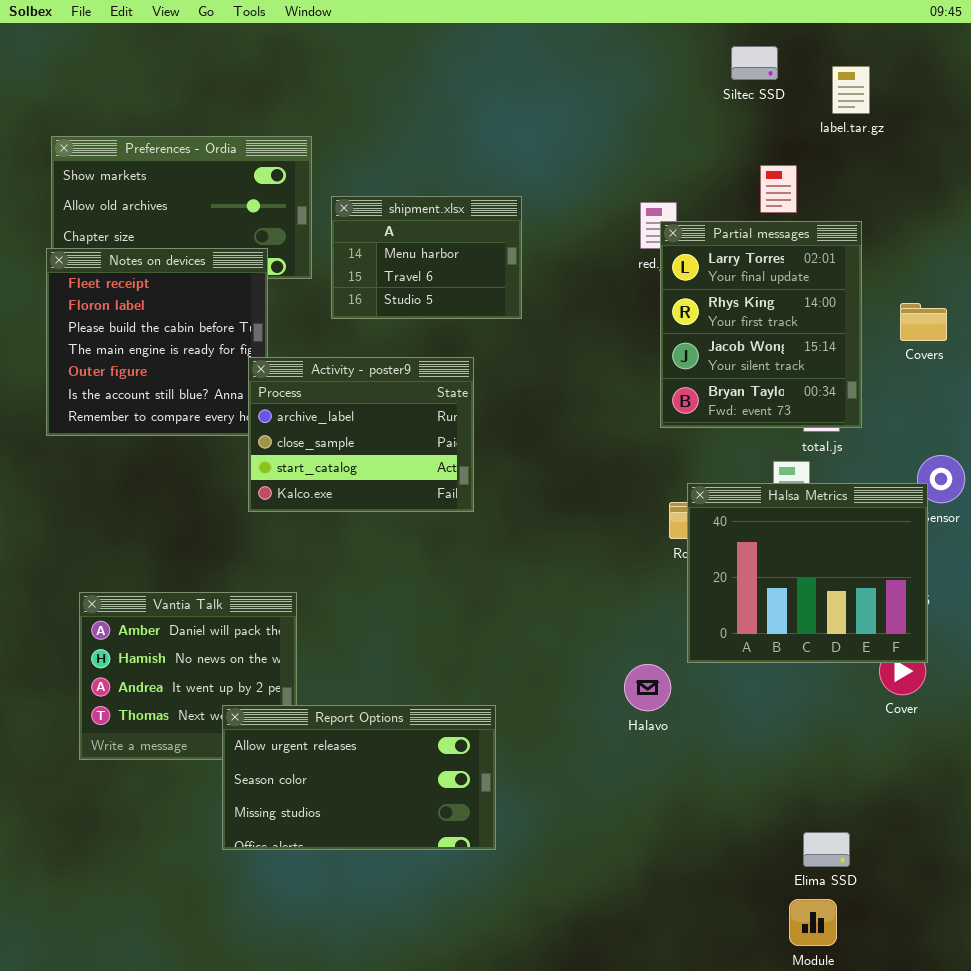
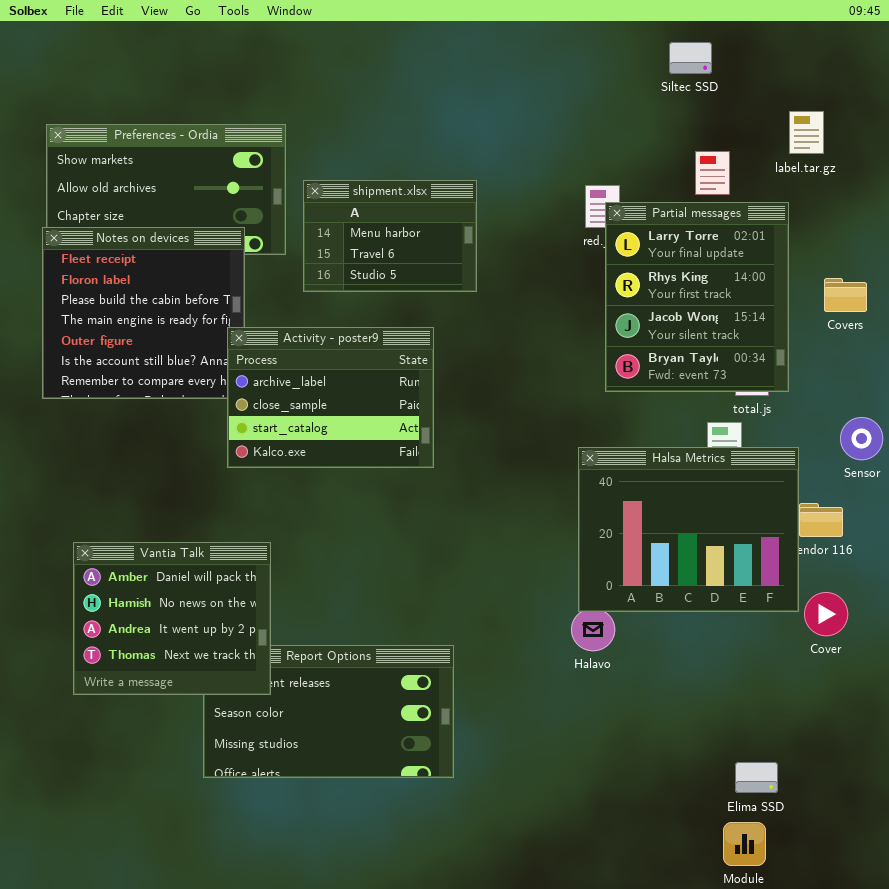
label.tar.gz: [832,66,870,114] -> [789,111,824,154], moved
Halsa Metrics: [687,483,928,663] -> [578,447,799,612], moved
Vantia Talk: [79,592,297,760] -> [73,542,271,695], raised

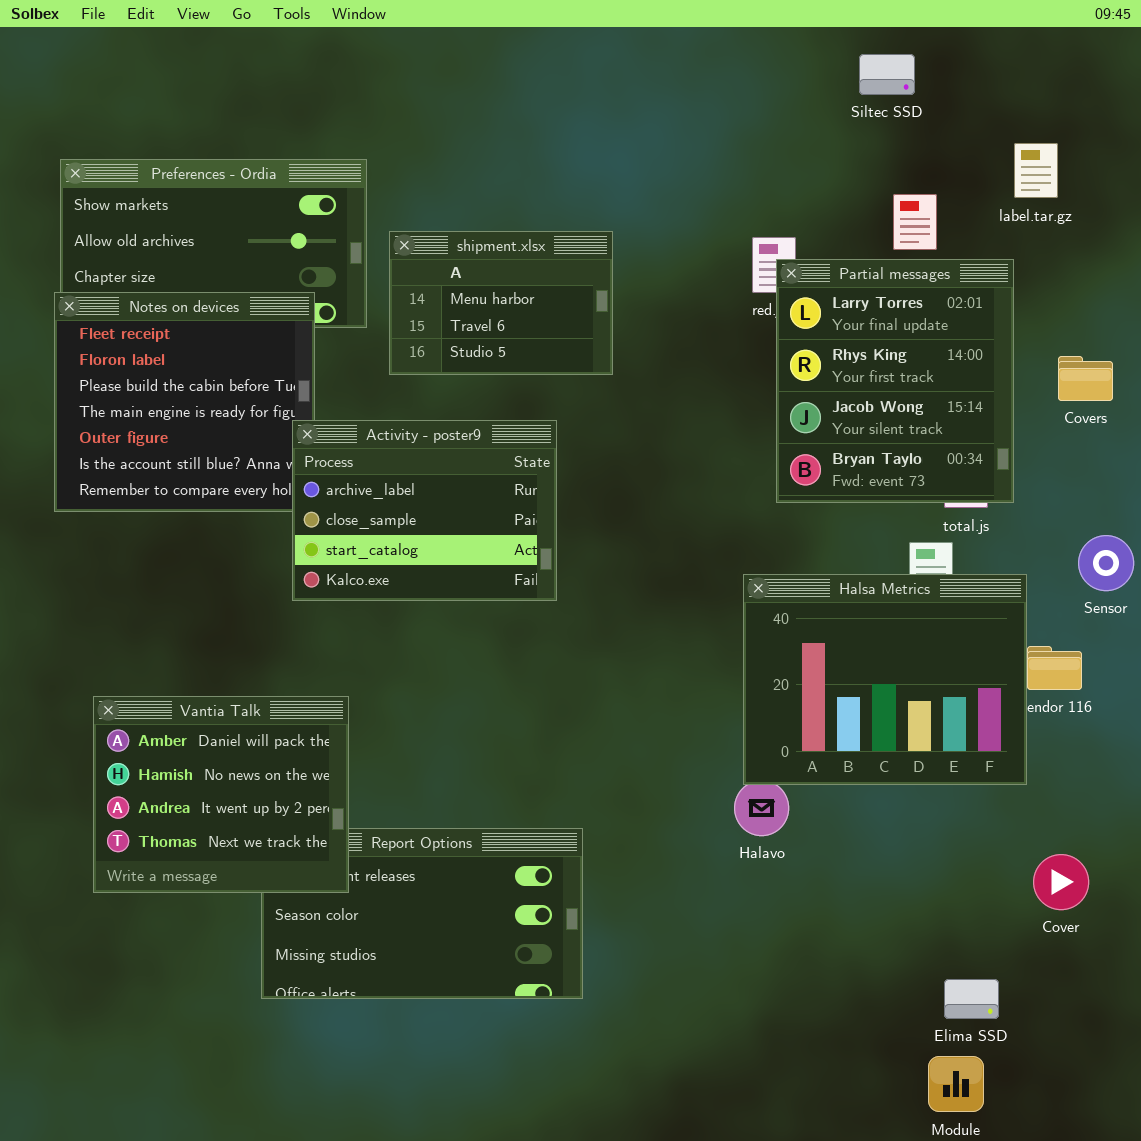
Cover: [804,592,848,636] -> [1033,854,1089,910], moved

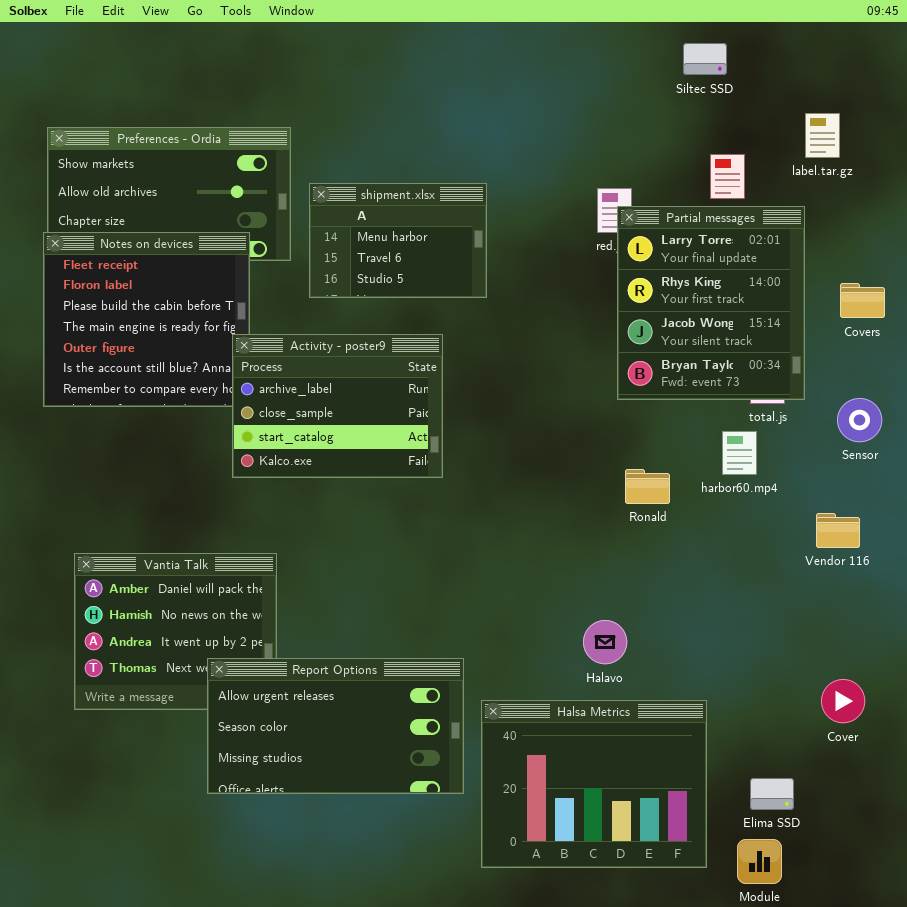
Sensor: [1078,535,1134,591] -> [837,398,882,442], moved
Halsa Metrics: [743,574,1027,785] -> [481,700,707,868], moved
Report Options: [261,828,583,999] -> [207,658,464,794], raised

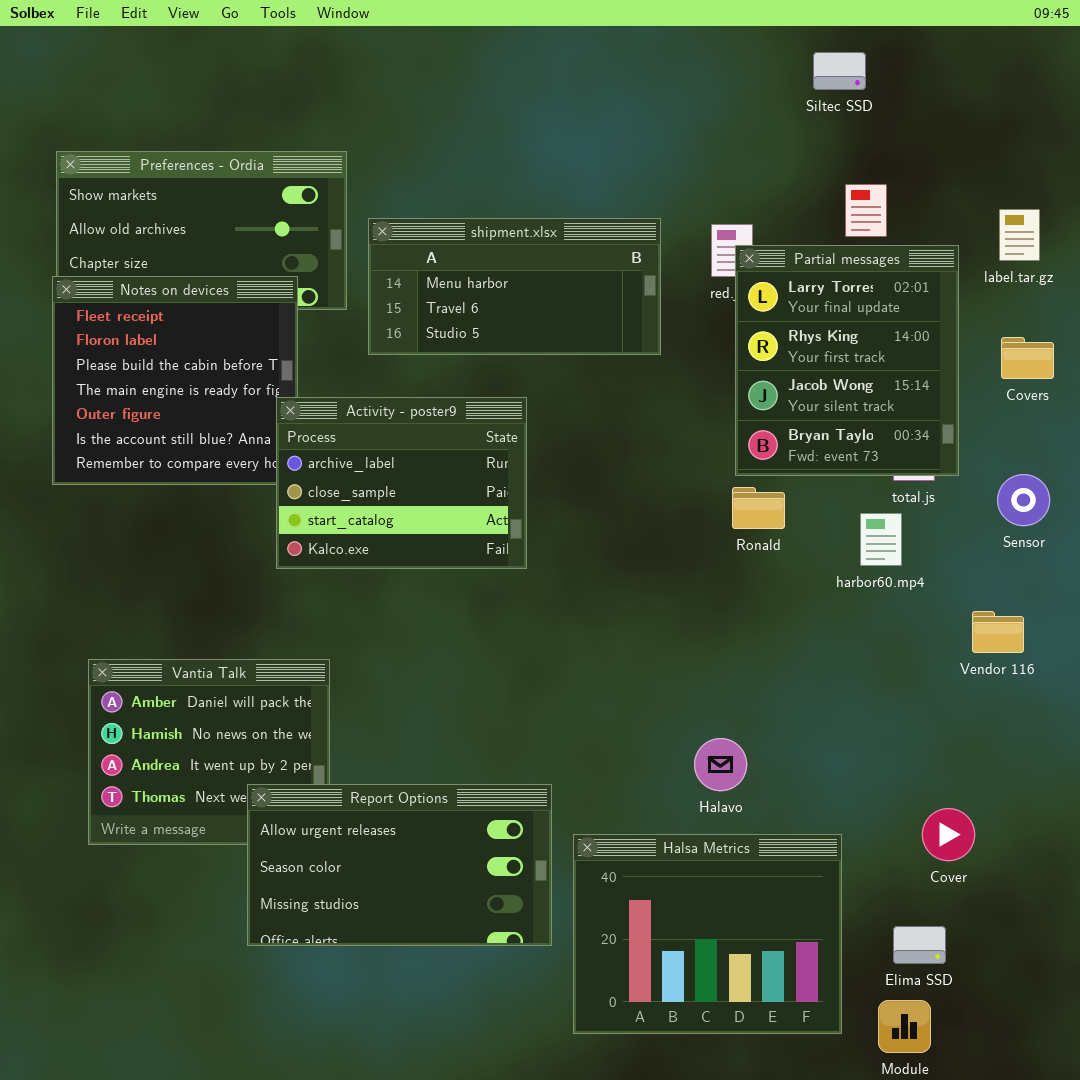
label.tar.gz: [805,113,840,158] -> [999,209,1040,261], moved
shipment.xlsx: [309,183,487,298] -> [368,218,661,355], resized
Ronald: [625,469,670,504] -> [732,487,785,529], moved
Cover: [821,679,865,723] -> [922,808,975,861], moved

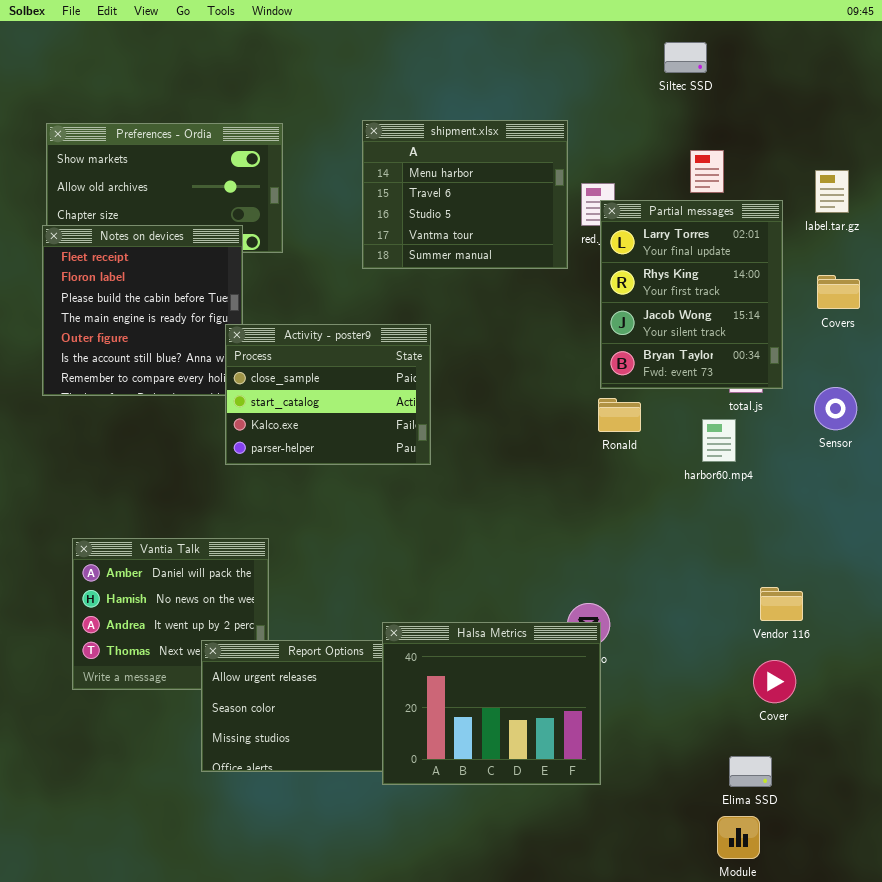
shipment.xlsx: [368,218,661,355] -> [362,120,568,269], moved, resized
Activity - poster9: [276,397,527,569] -> [225,324,431,465], scrolled down 1 row
Vendor 116: [972,611,1024,653] -> [760,587,803,621], moved
Halsa Metrics: [573,834,842,1034] -> [382,622,601,785], moved

